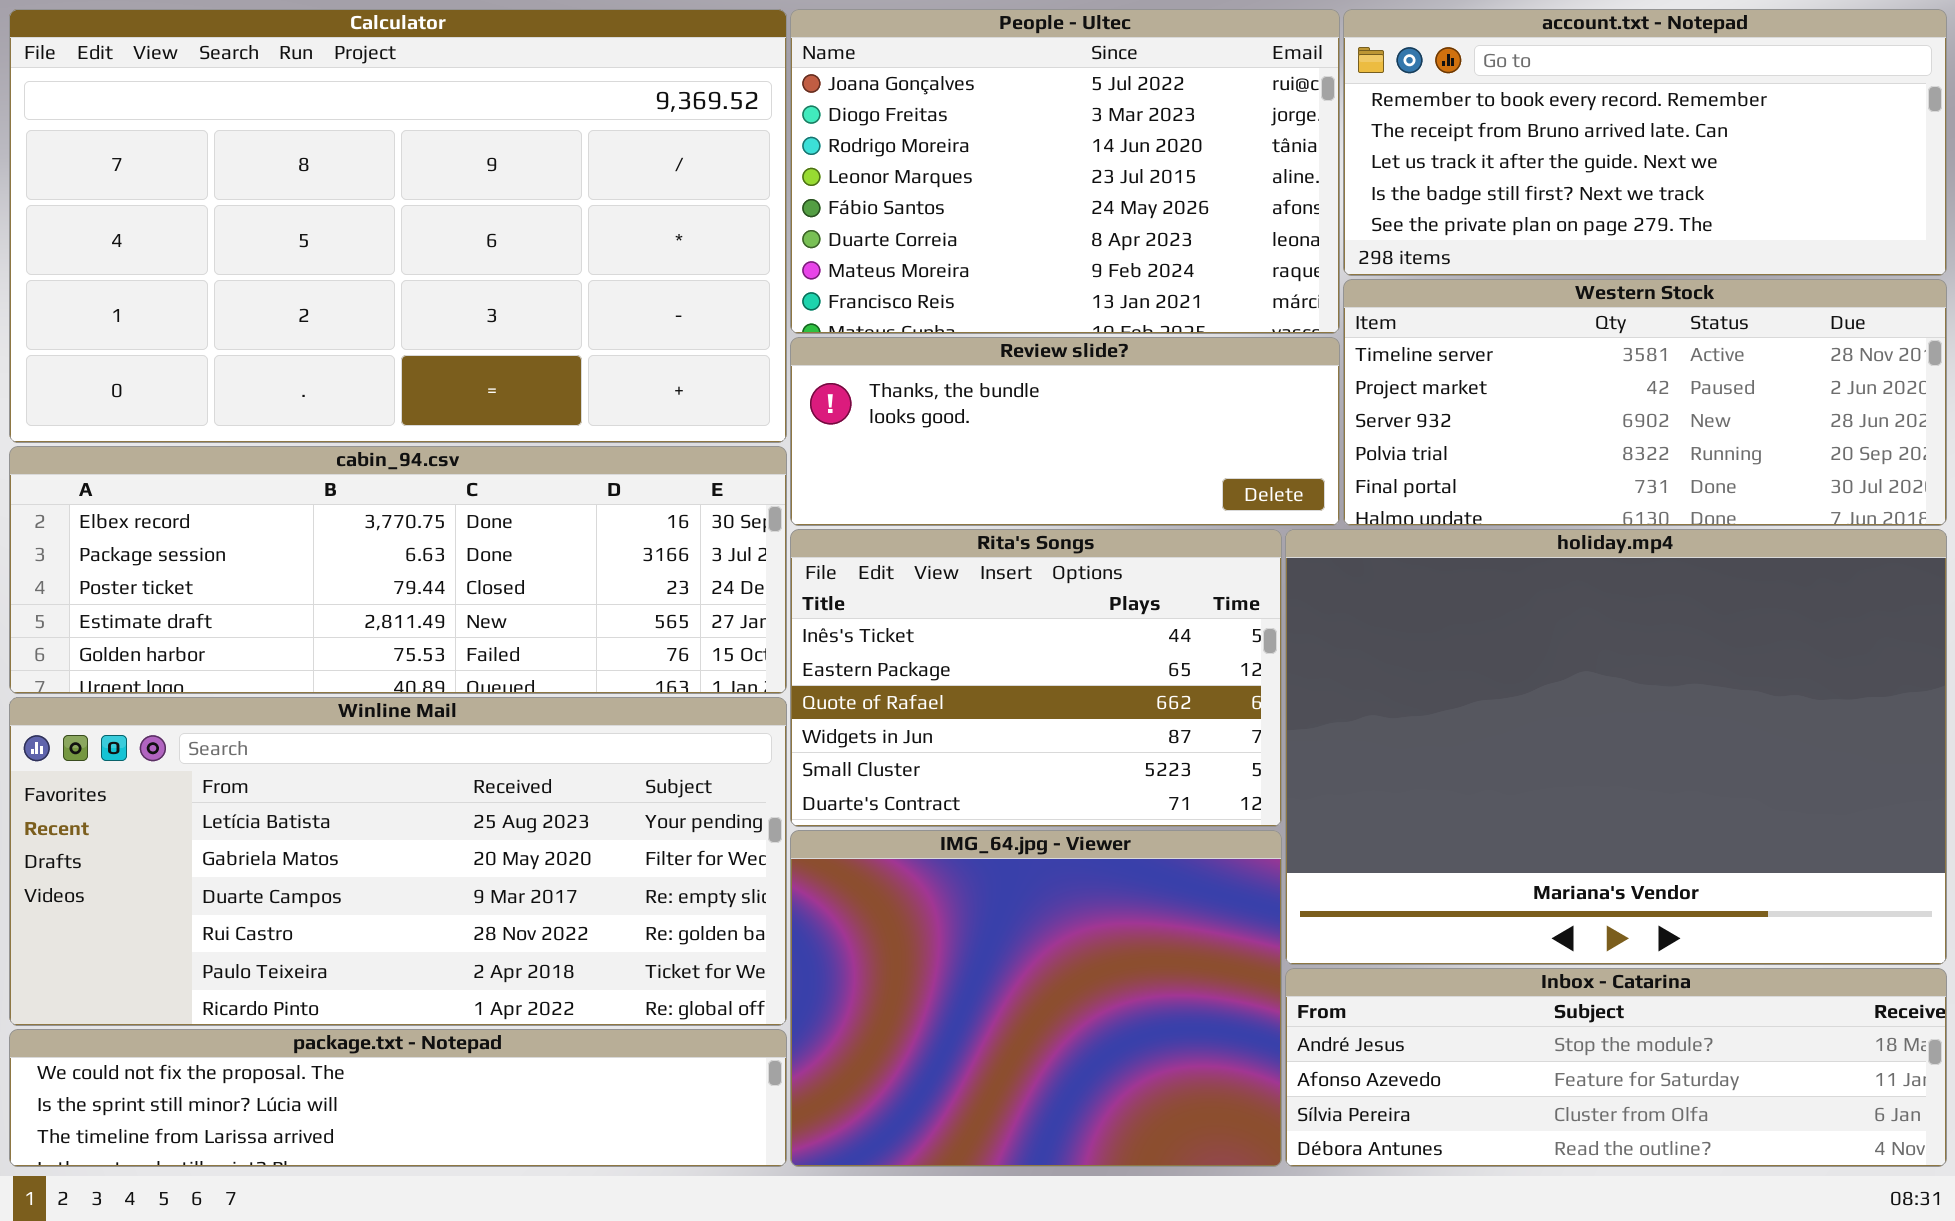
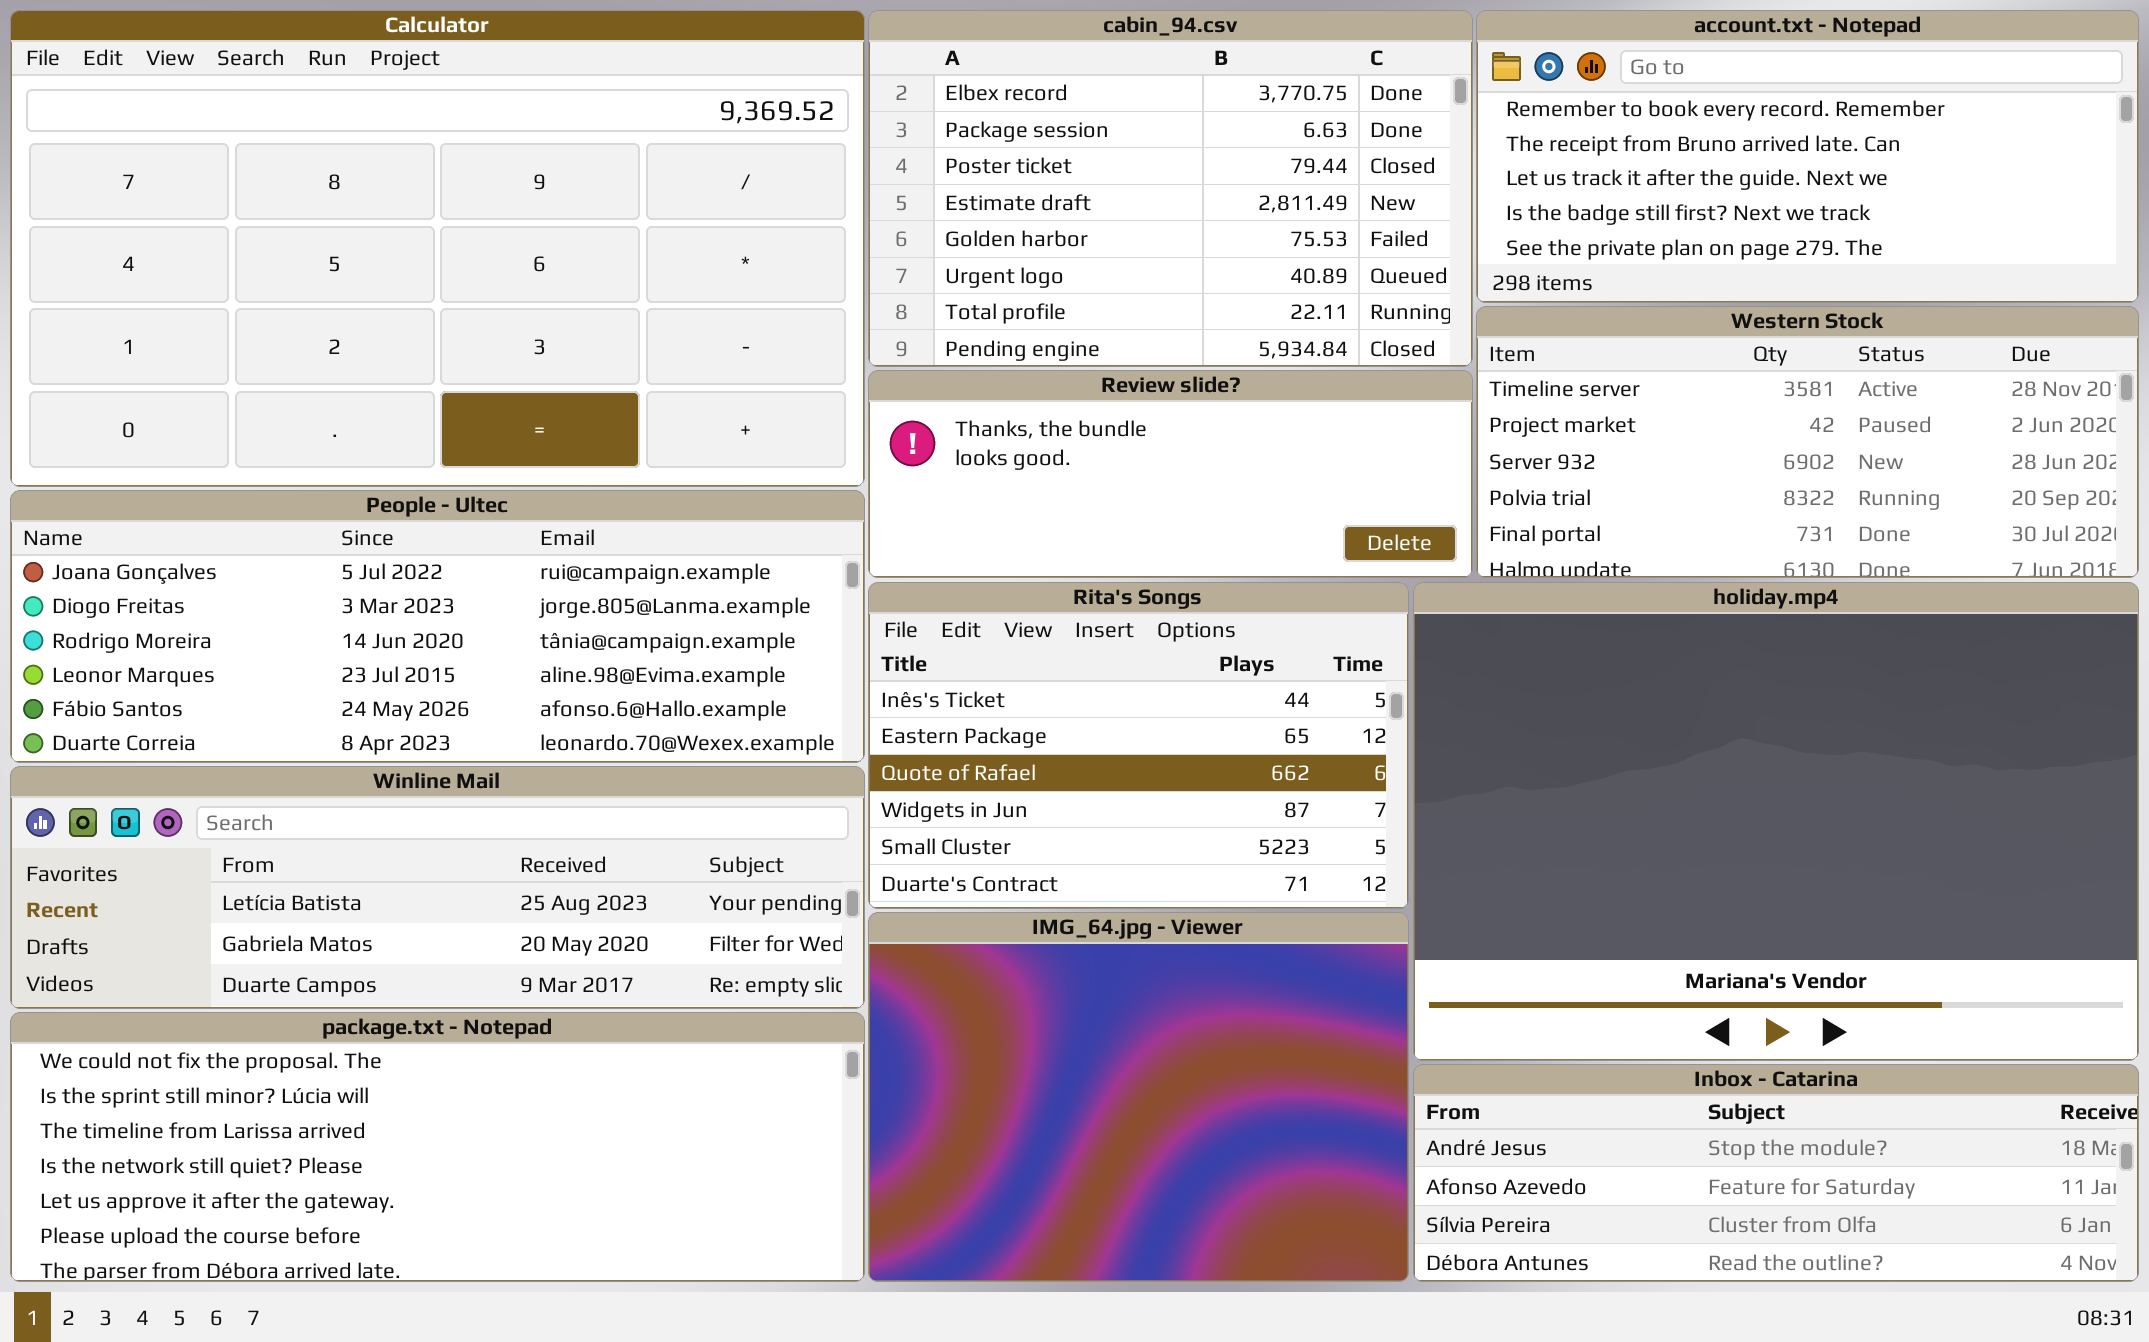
People - Ultec: [790,9,1340,334] -> [10,490,865,763], moved, resized
cabin_94.csv: [9,446,787,694] -> [868,10,1473,367], moved, resized
Winline Mail: [9,697,787,1026] -> [10,766,865,1009], resized
package.txt - Notepad: [9,1029,787,1167] -> [10,1012,865,1282], resized

